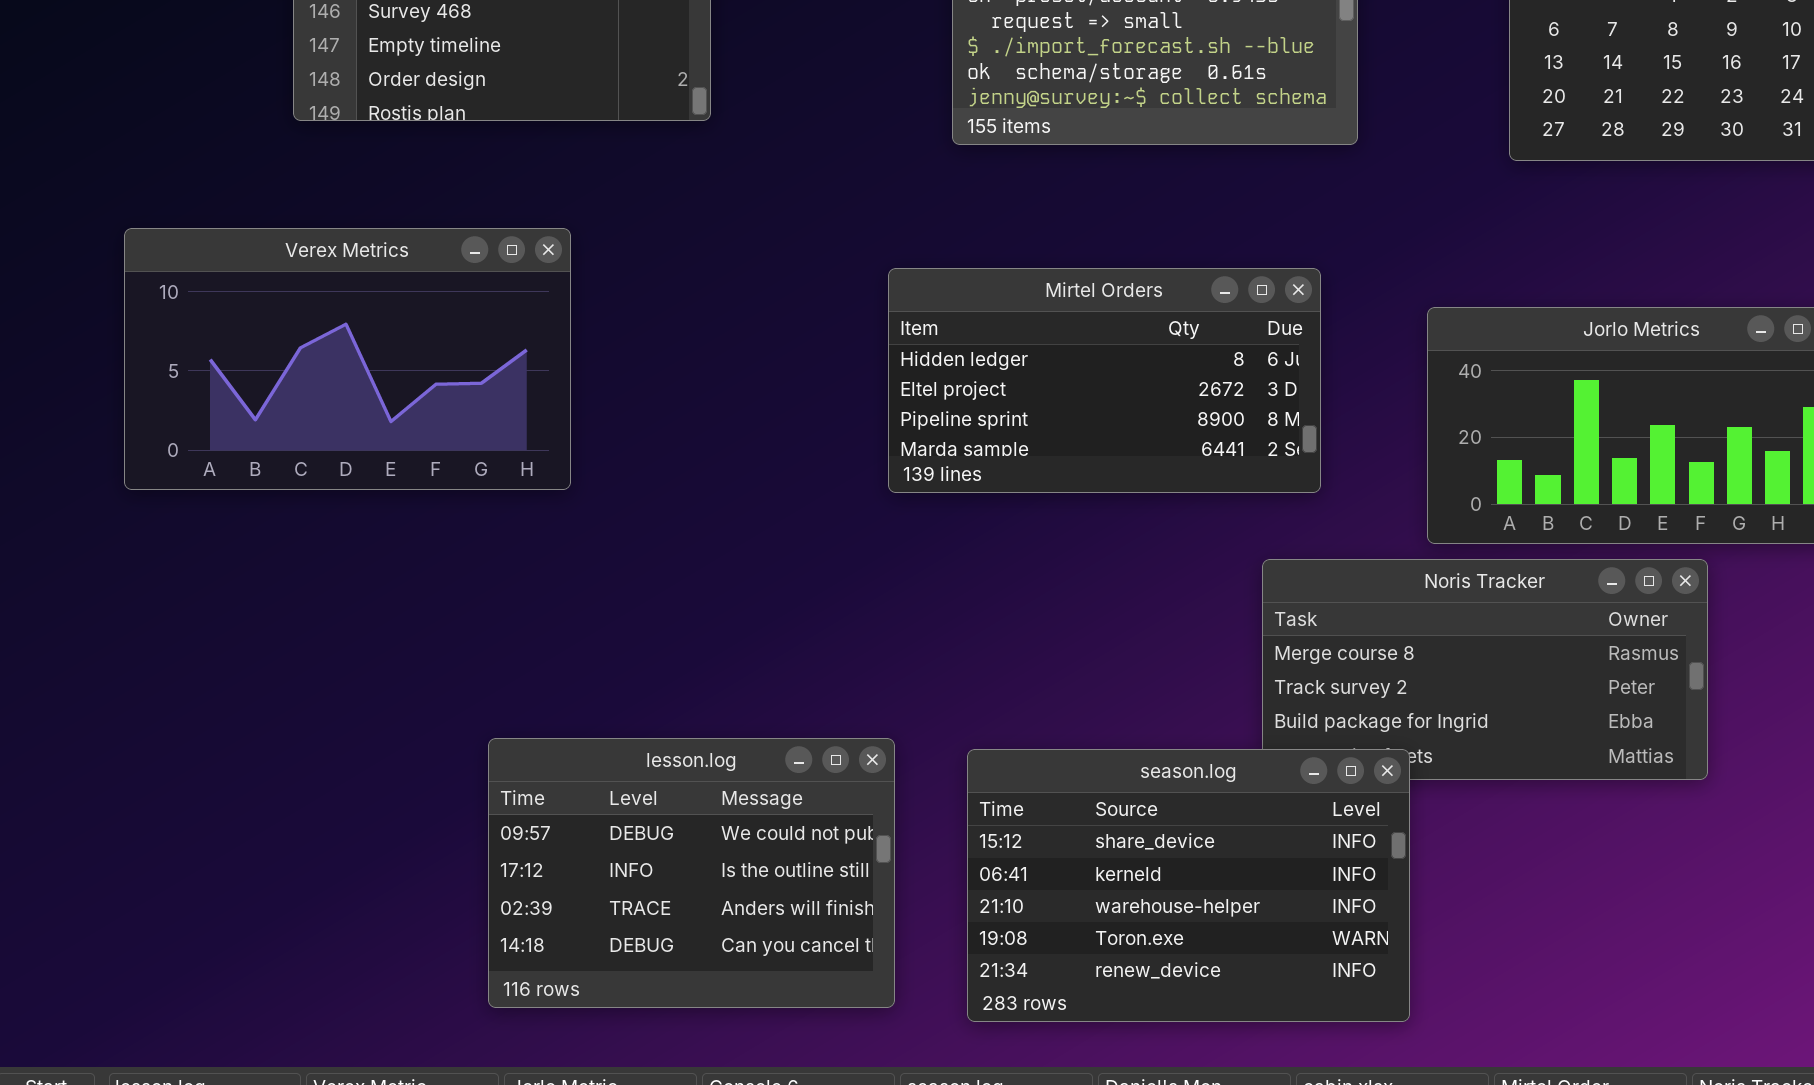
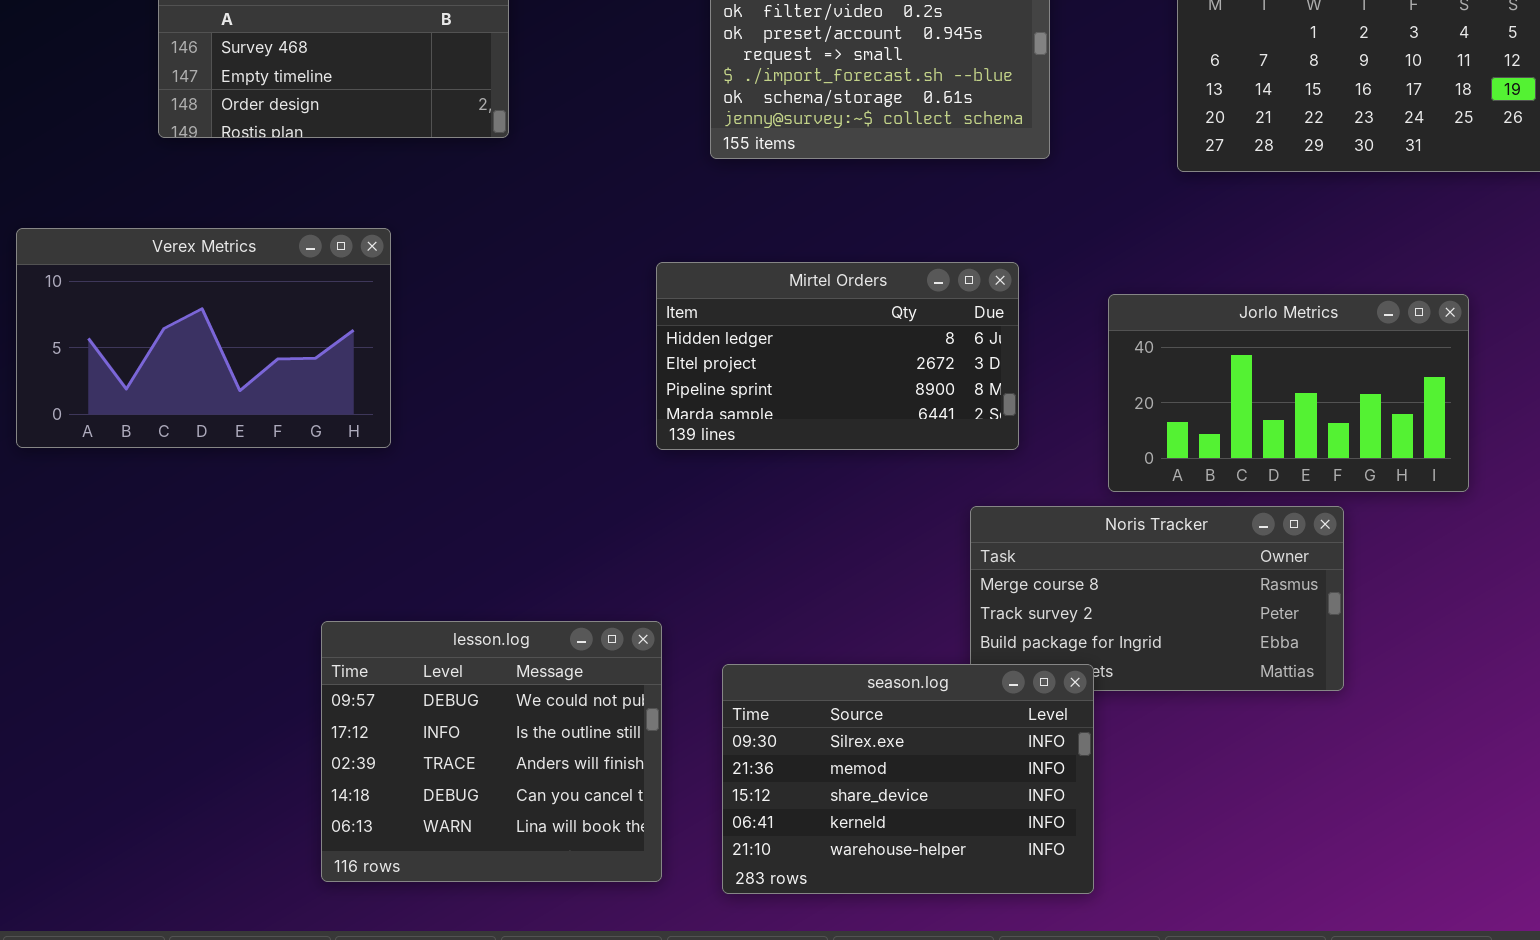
lesson.log: [488,738,895,1008] -> [321,621,662,882], resized
season.log: [967,749,1410,1022] -> [722,664,1094,894], scrolled up 2 rows

